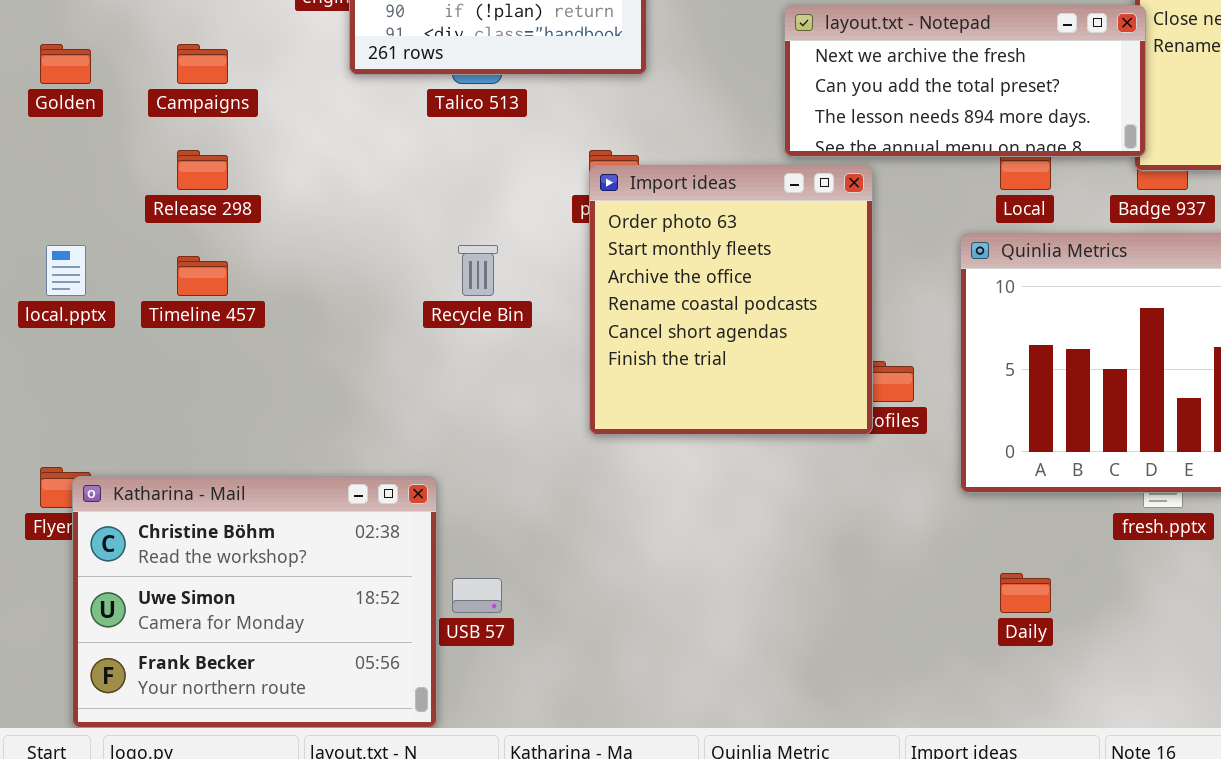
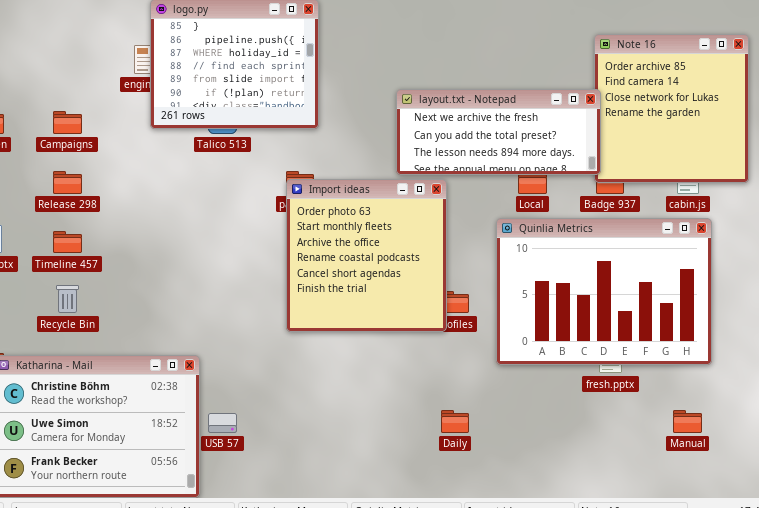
Recycle Bin: [458,245,498,296] -> [56,285,79,313], moved
Daily: [1000,573,1051,613] -> [441,410,469,433], moved

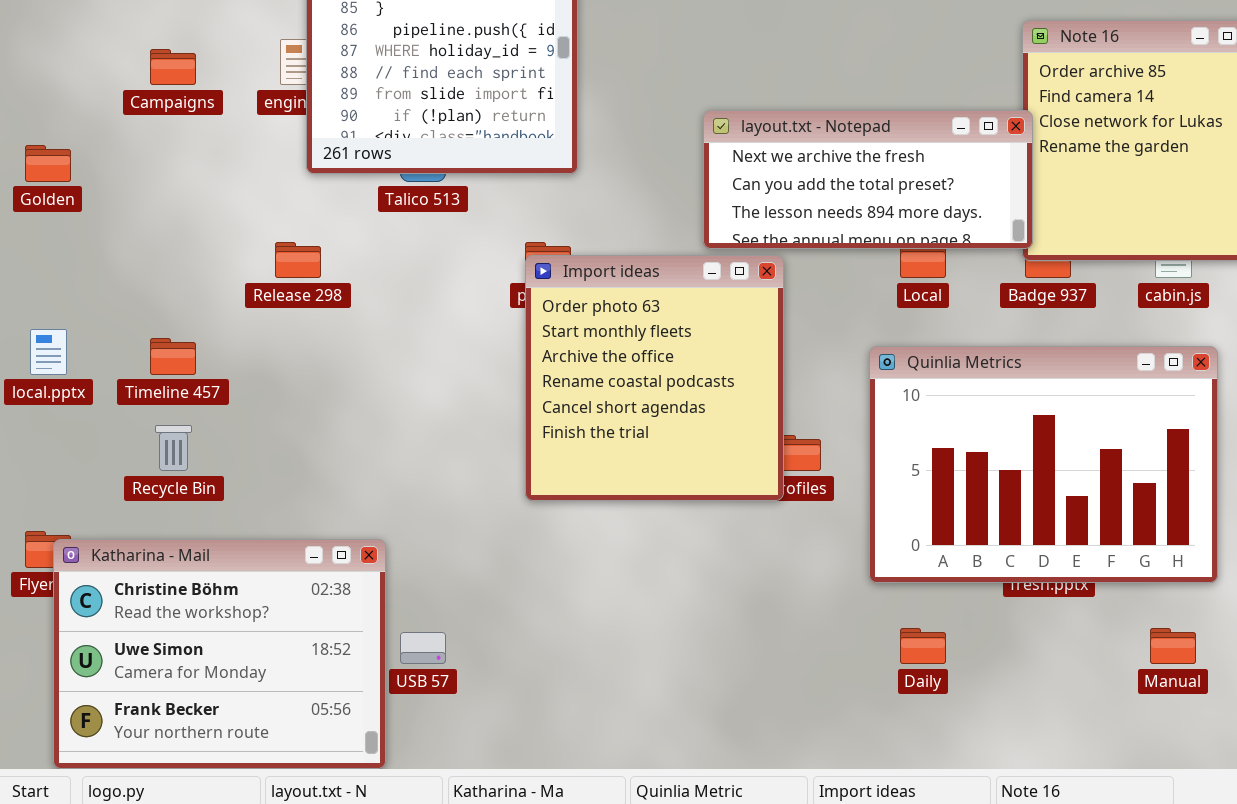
Campaigns: [53,111,82,134] -> [150,49,196,85], moved
Release 298: [53,171,82,194] -> [275,242,321,278], moved
Quinlia Metrics: [496,218,712,365] -> [869,346,1218,583], moved
Daily: [441,410,469,433] -> [900,628,946,664], moved

